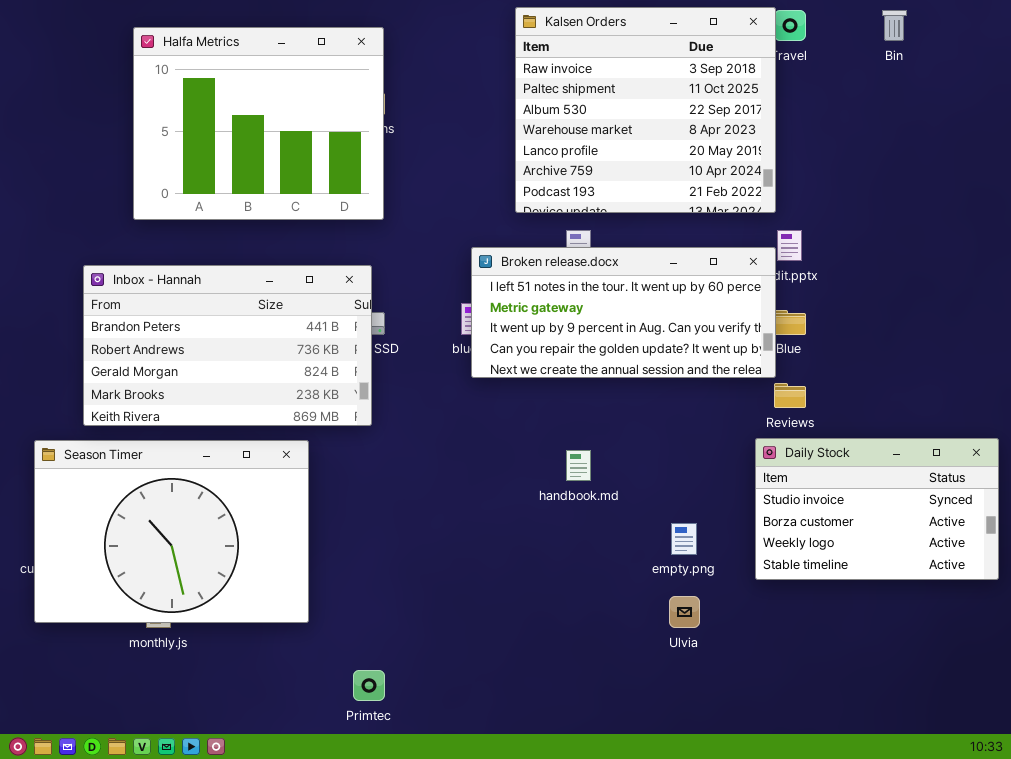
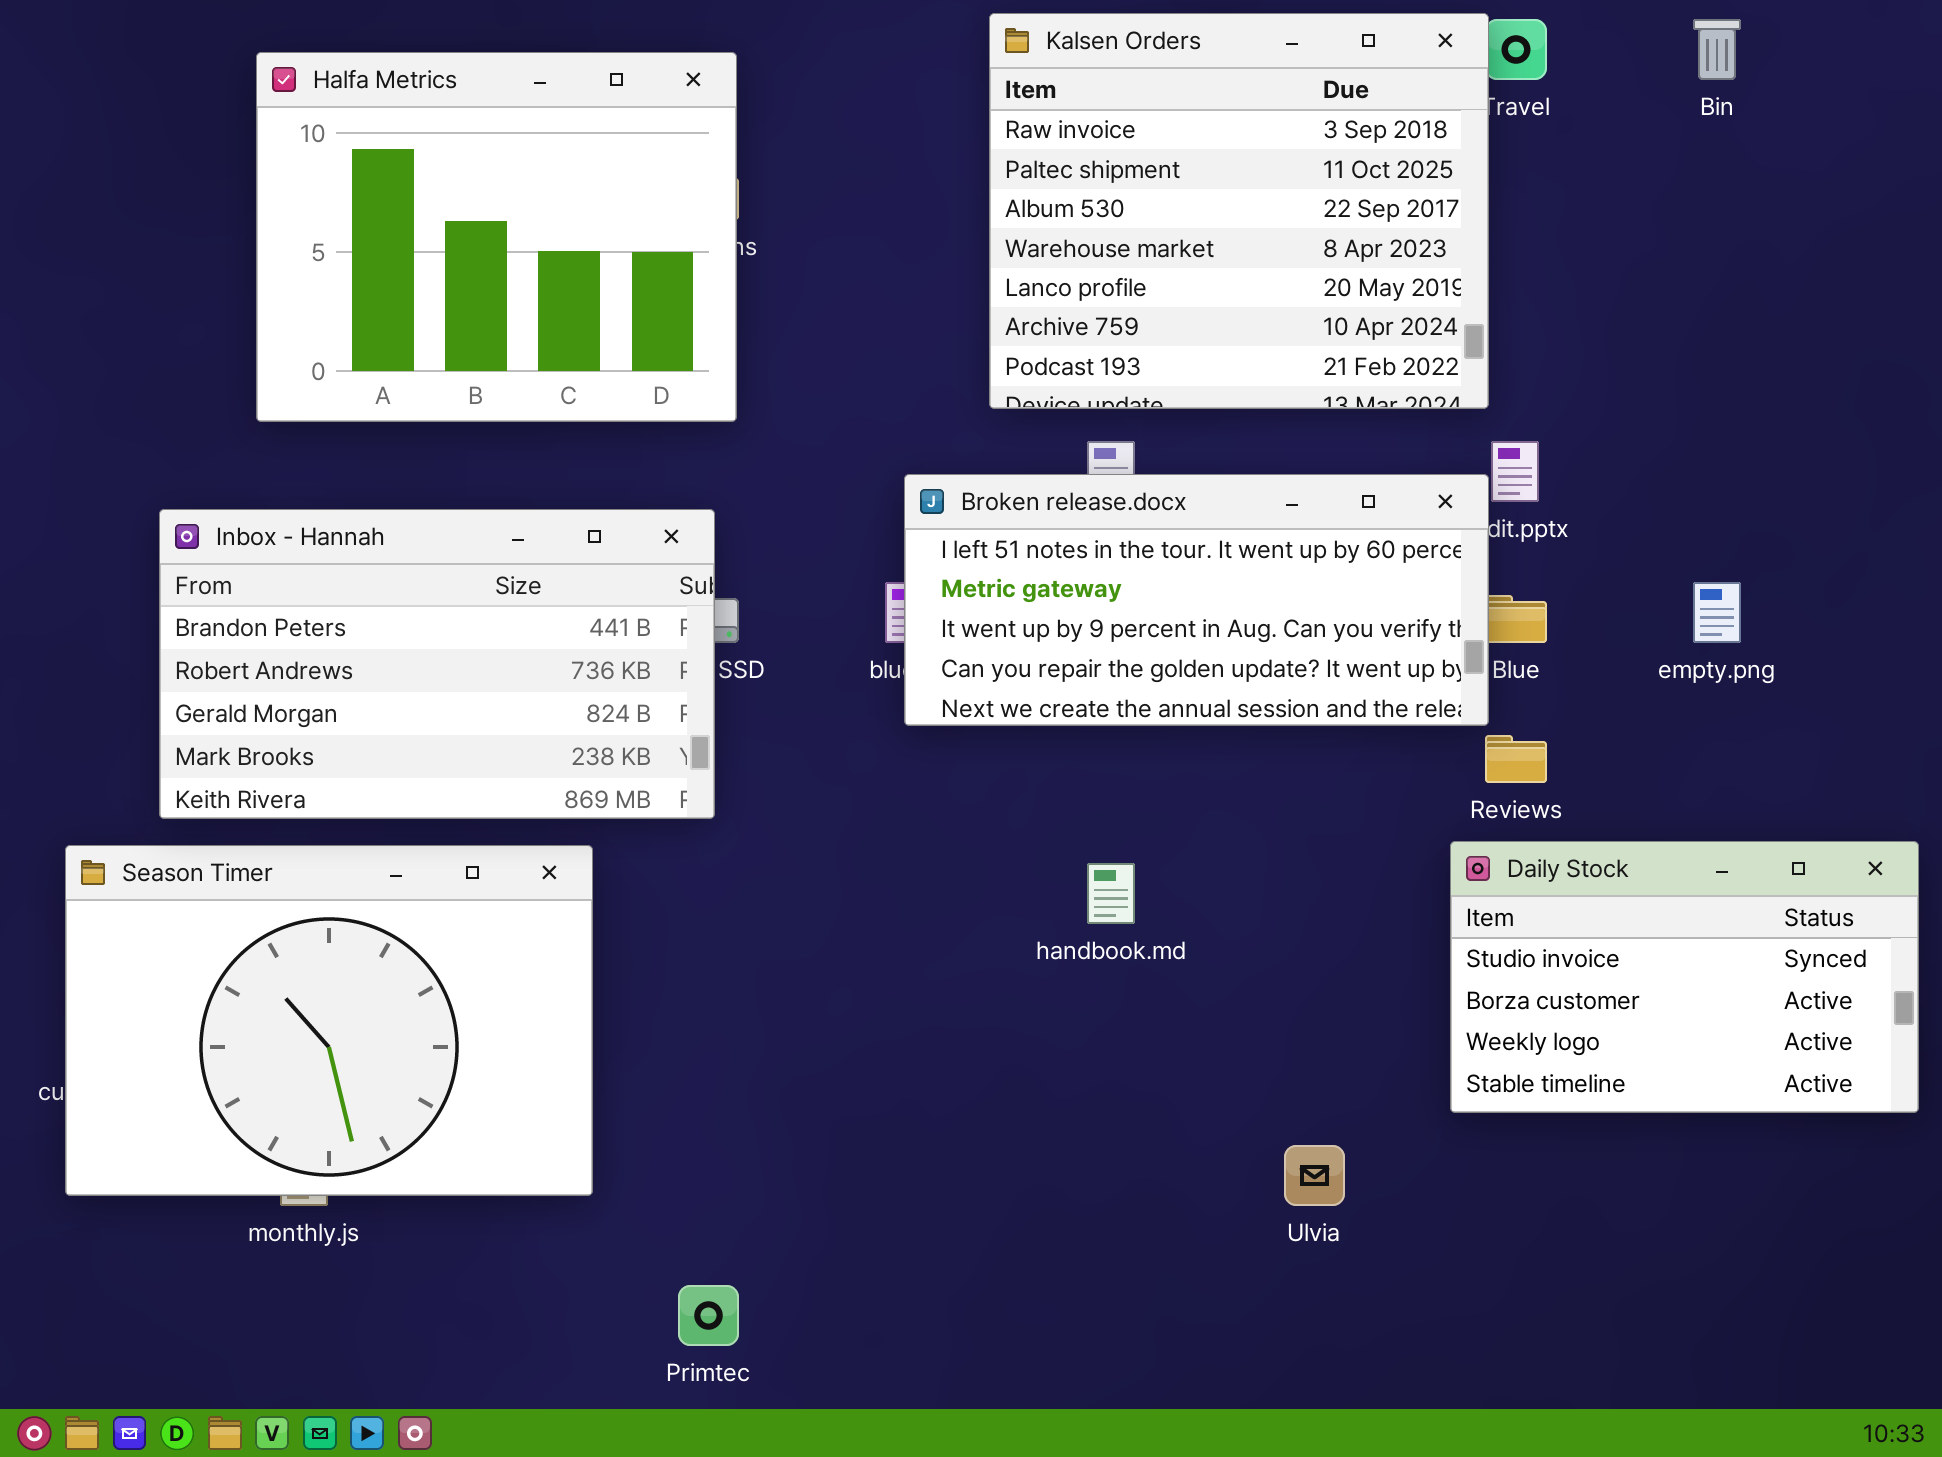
empty.png: [671,523,697,555] -> [1693,582,1741,643], moved

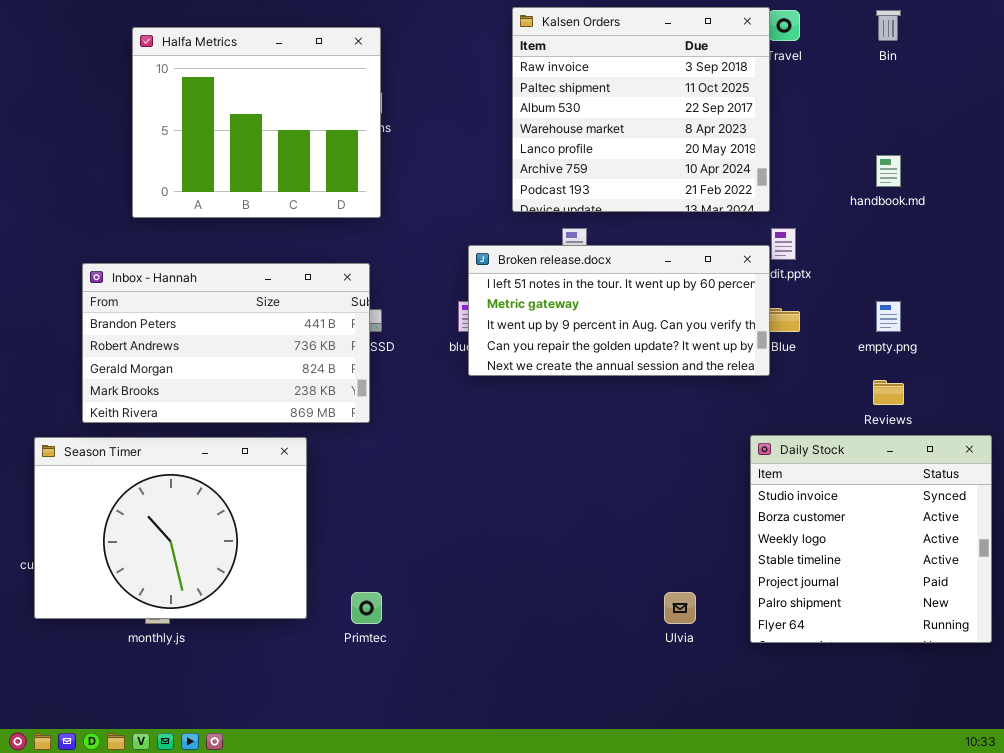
Reviews: [1485,735,1547,783] -> [873,380,904,405], moved
Daily Stock: [1450,841,1919,1113] -> [750,435,992,643], resized
handbook.md: [1087,863,1135,924] -> [876,155,901,187], moved
Primtec: [678,1285,739,1346] -> [351,592,382,624], moved

